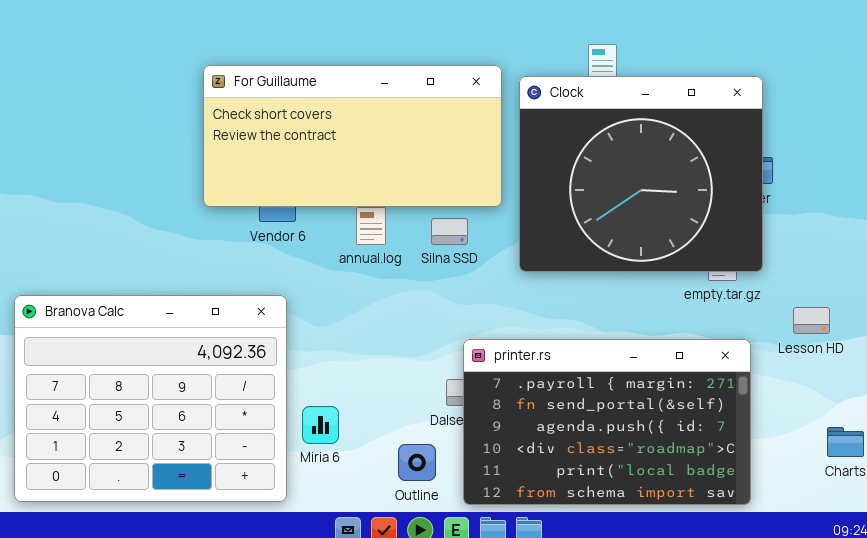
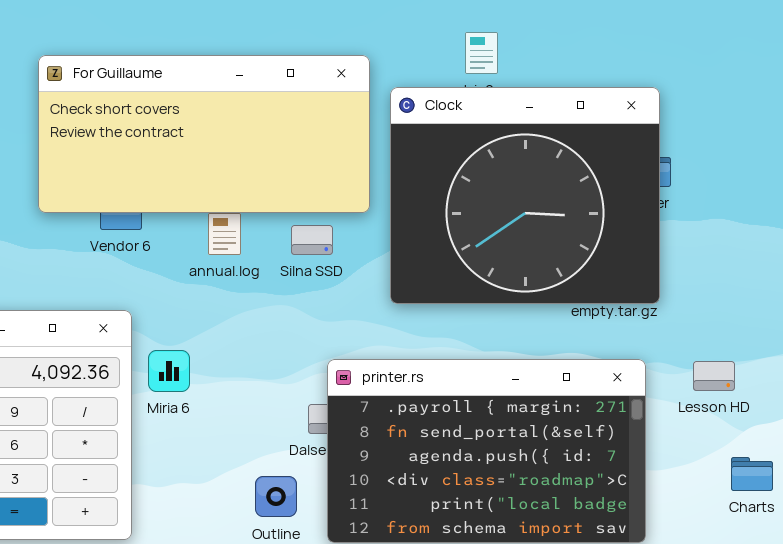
Clock: [519,76,763,272] -> [390,87,660,304], moved
Lesson HD: [793,307,830,334] -> [693,361,735,391], moved
Miria 6: [302,406,339,444] -> [148,350,190,392], moved

